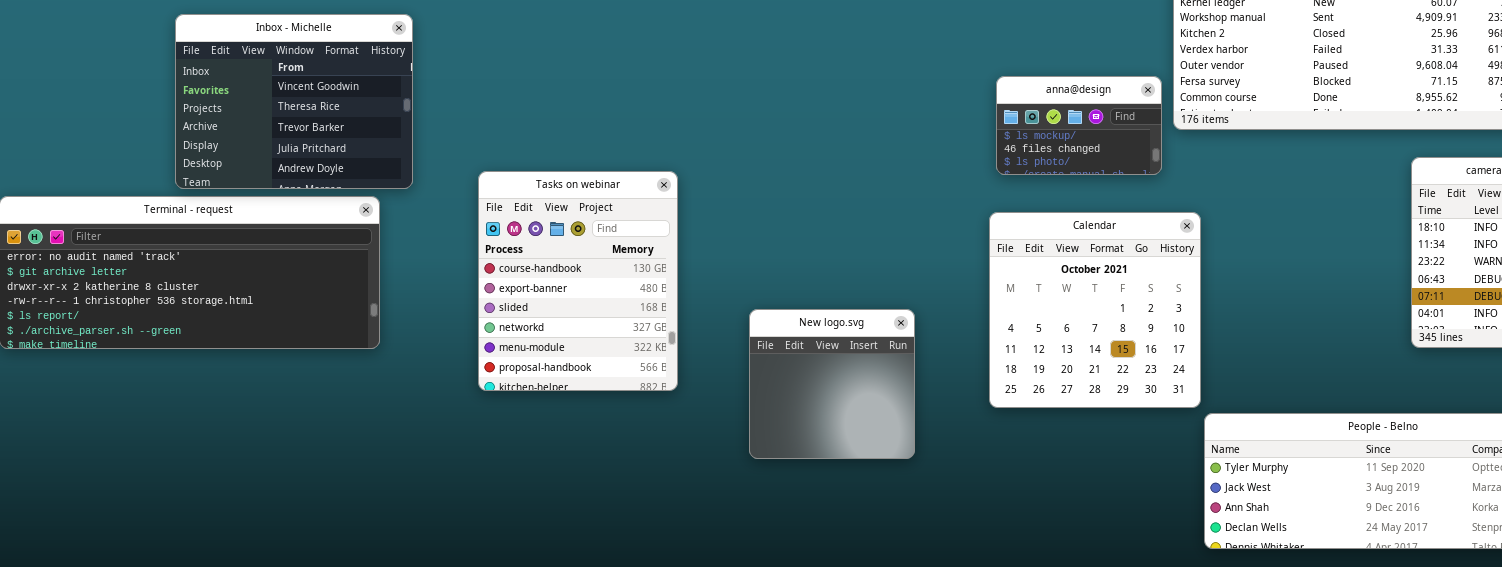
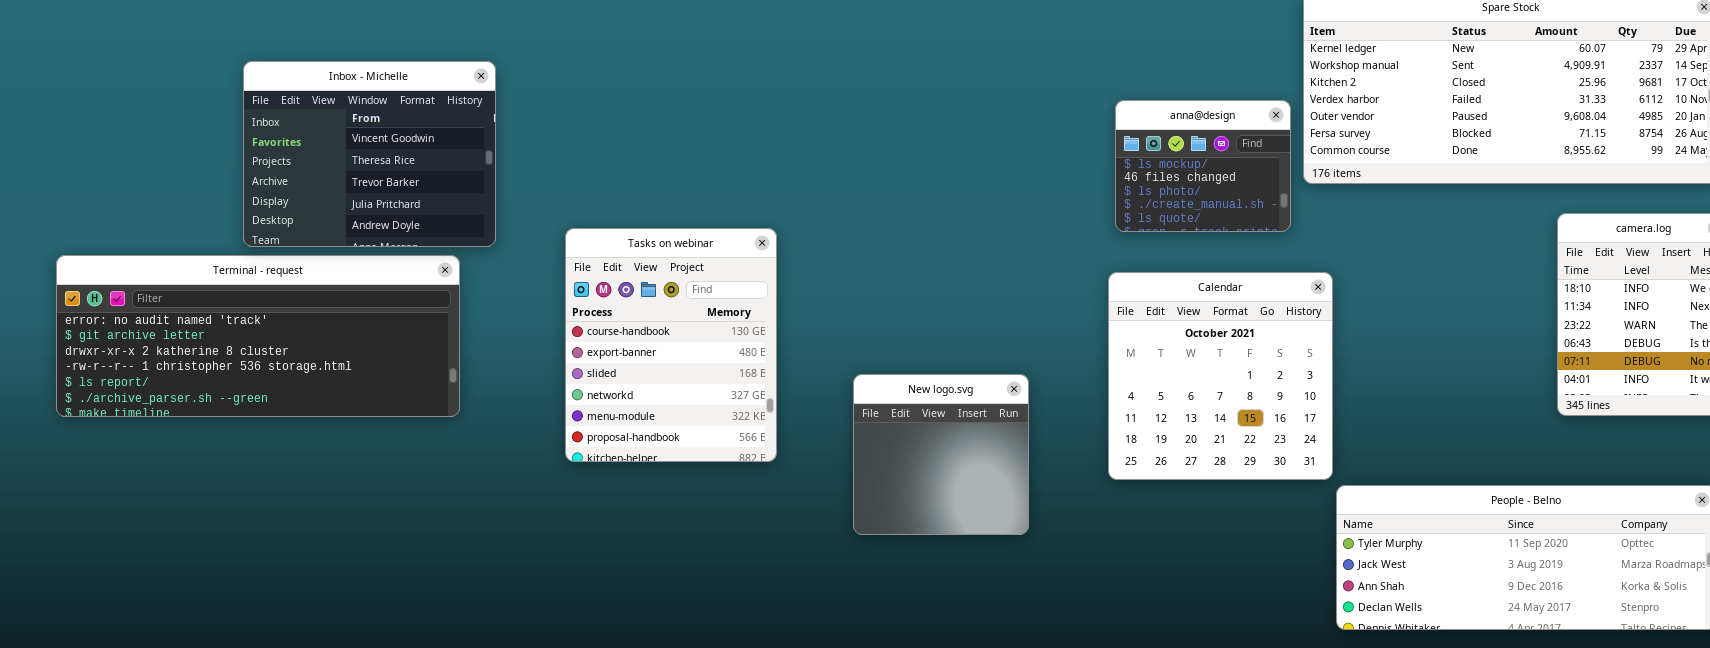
anna@design: [996,76,1162,175] -> [1115,100,1291,232], resized

